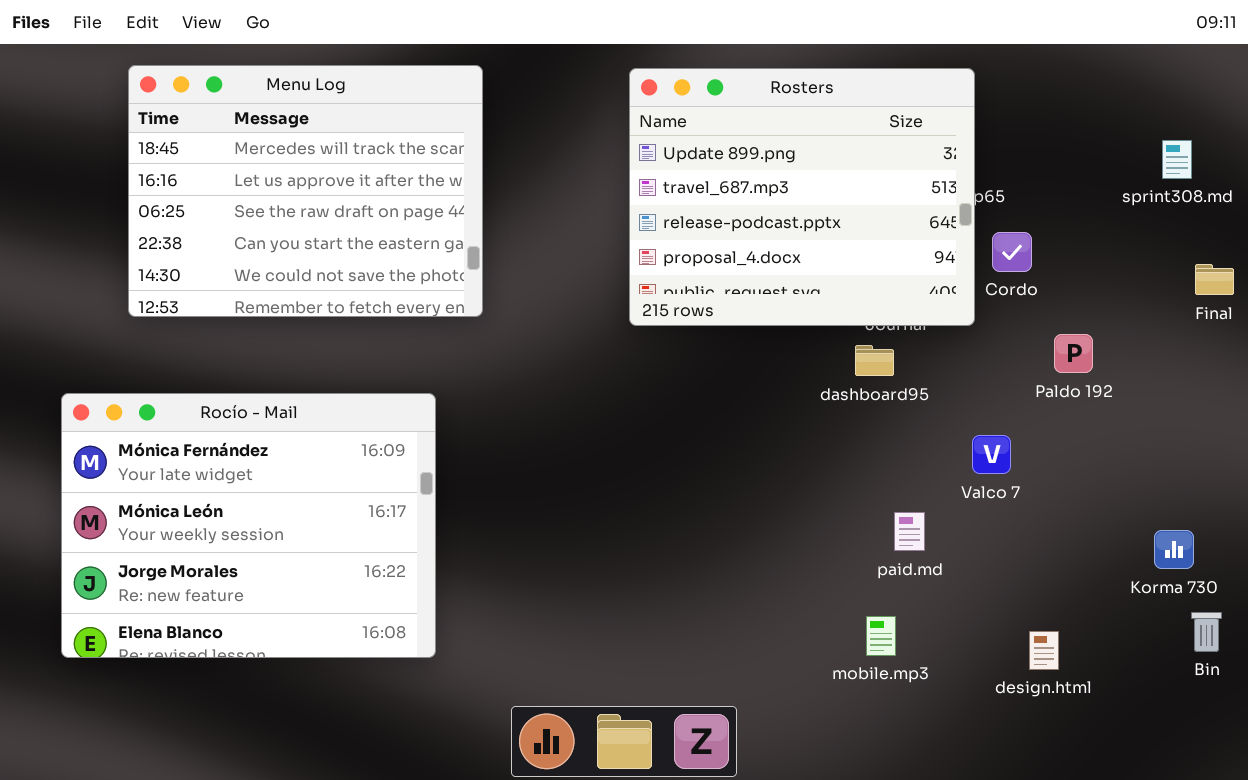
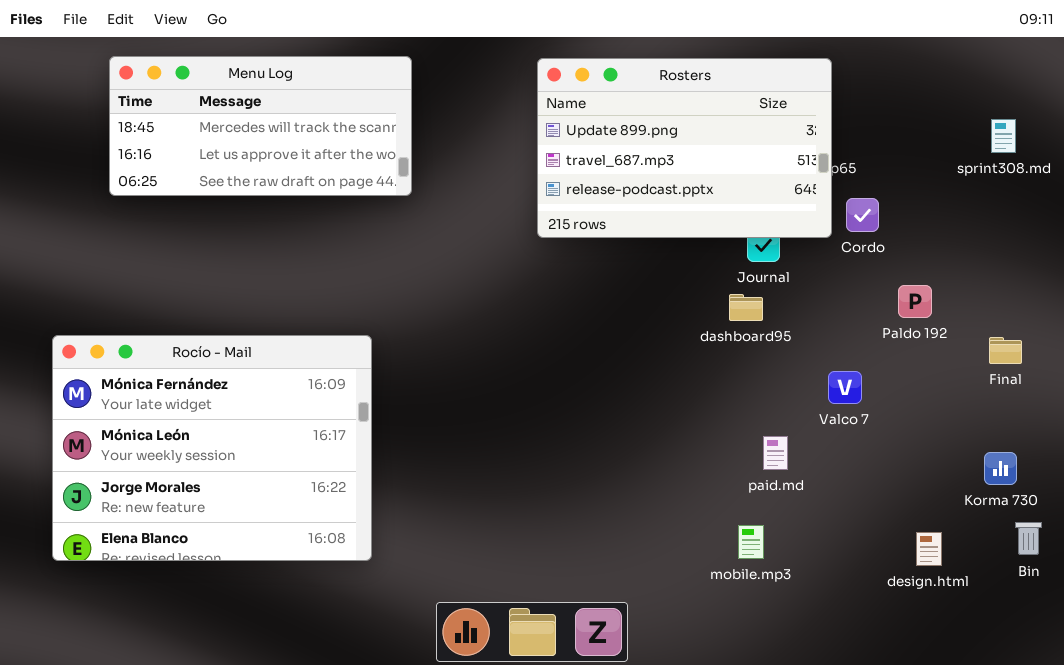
Menu Log: [128,65,483,317] -> [109,56,412,196], resized
Rosters: [629,68,975,326] -> [537,58,832,238], resized
Final: [1195,264,1234,295] -> [989,337,1022,364], moved
design.html: [1029,631,1059,670] -> [916,532,942,566], moved

